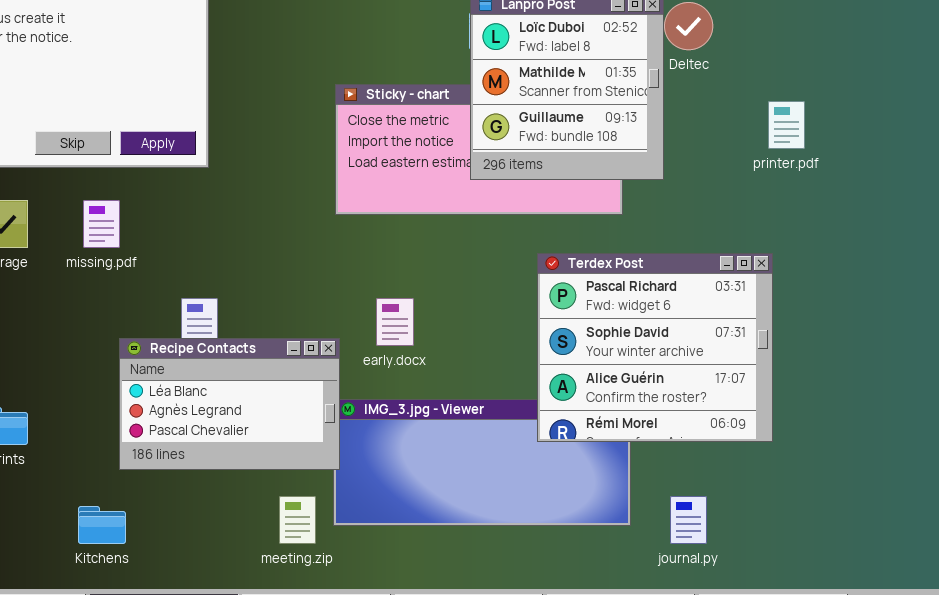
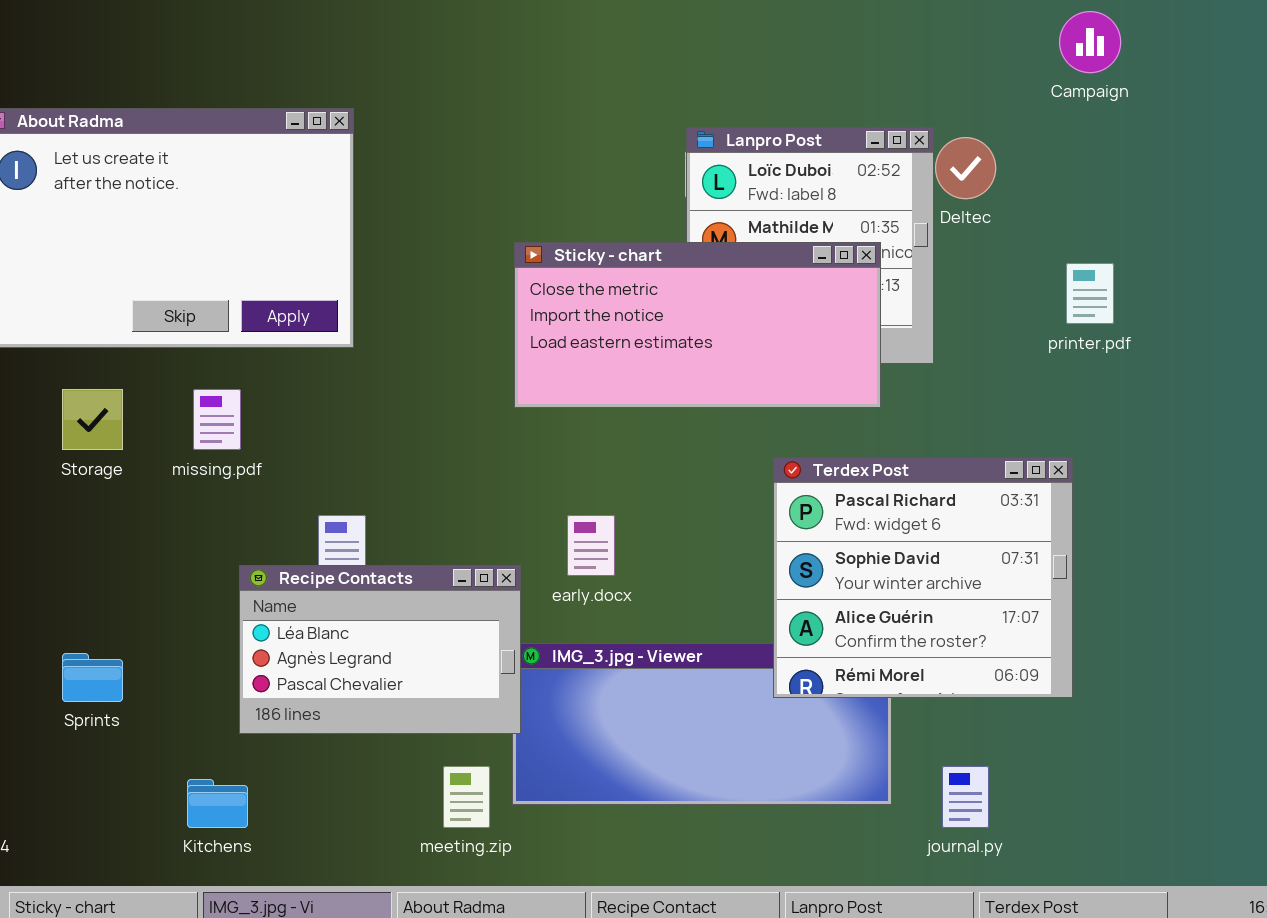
Sticky - chart: [335,84,623,215] -> [514,242,881,408], raised

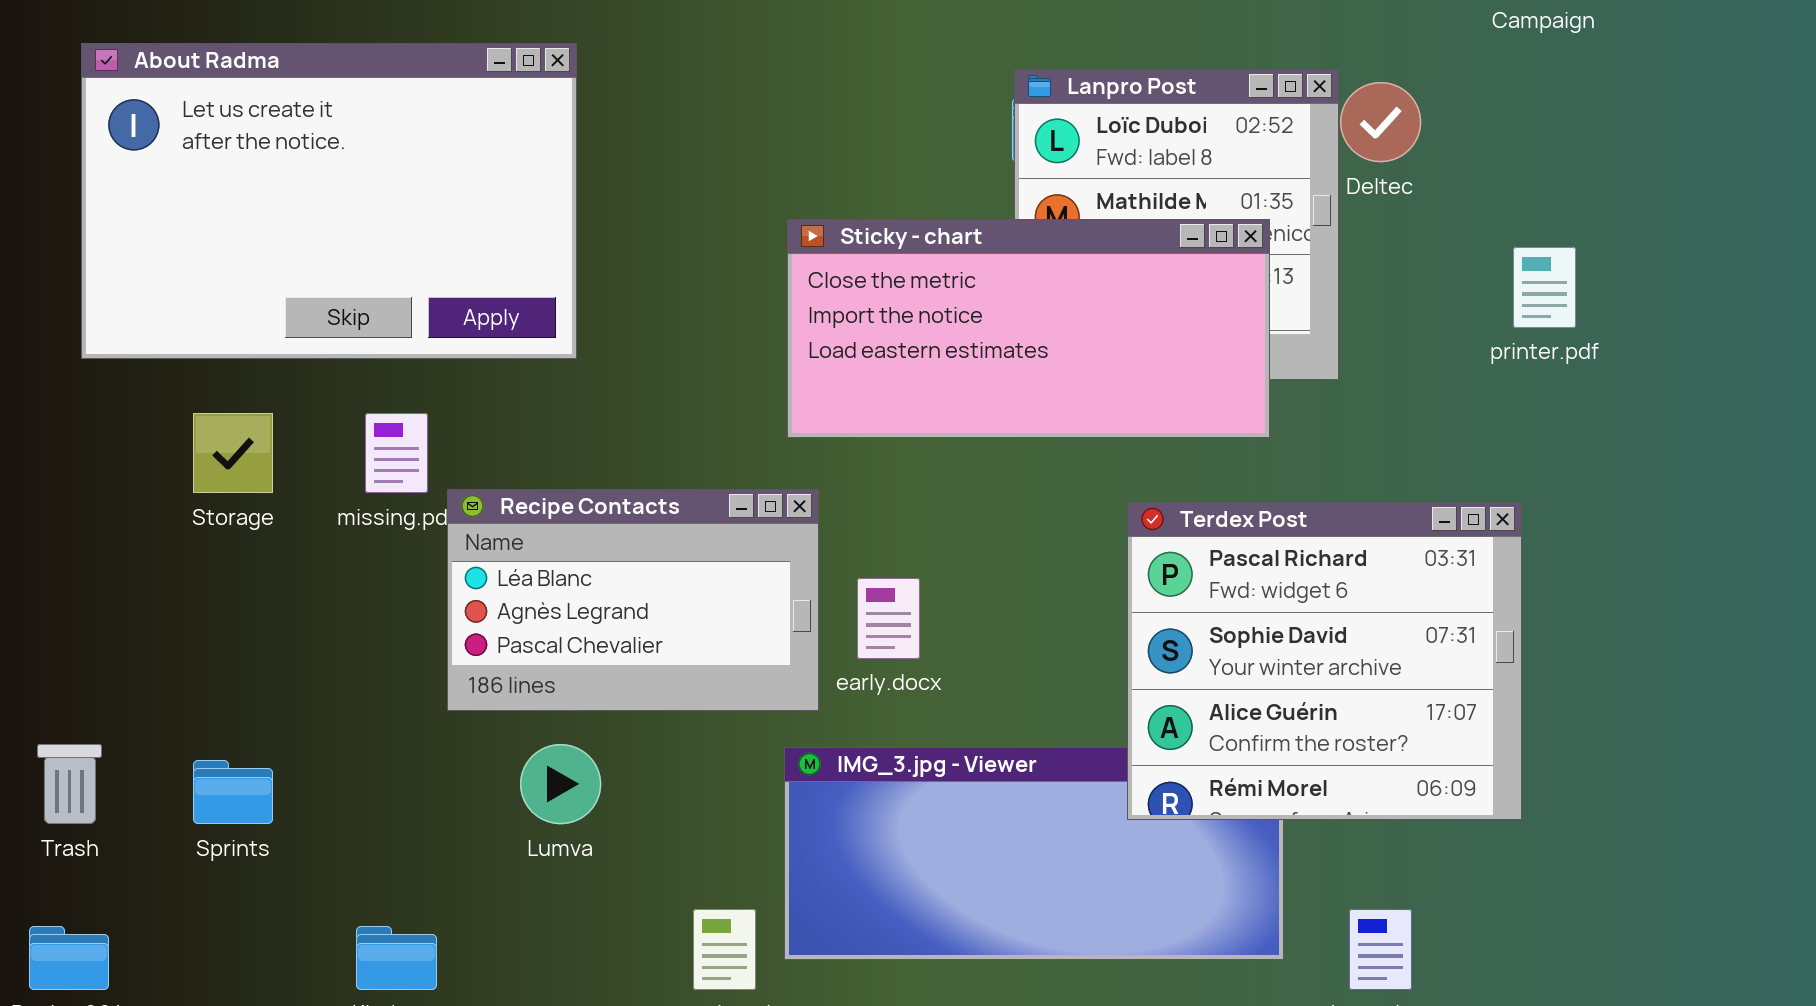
Recipe Contacts: [239,565,521,734] -> [447,489,819,711], moved

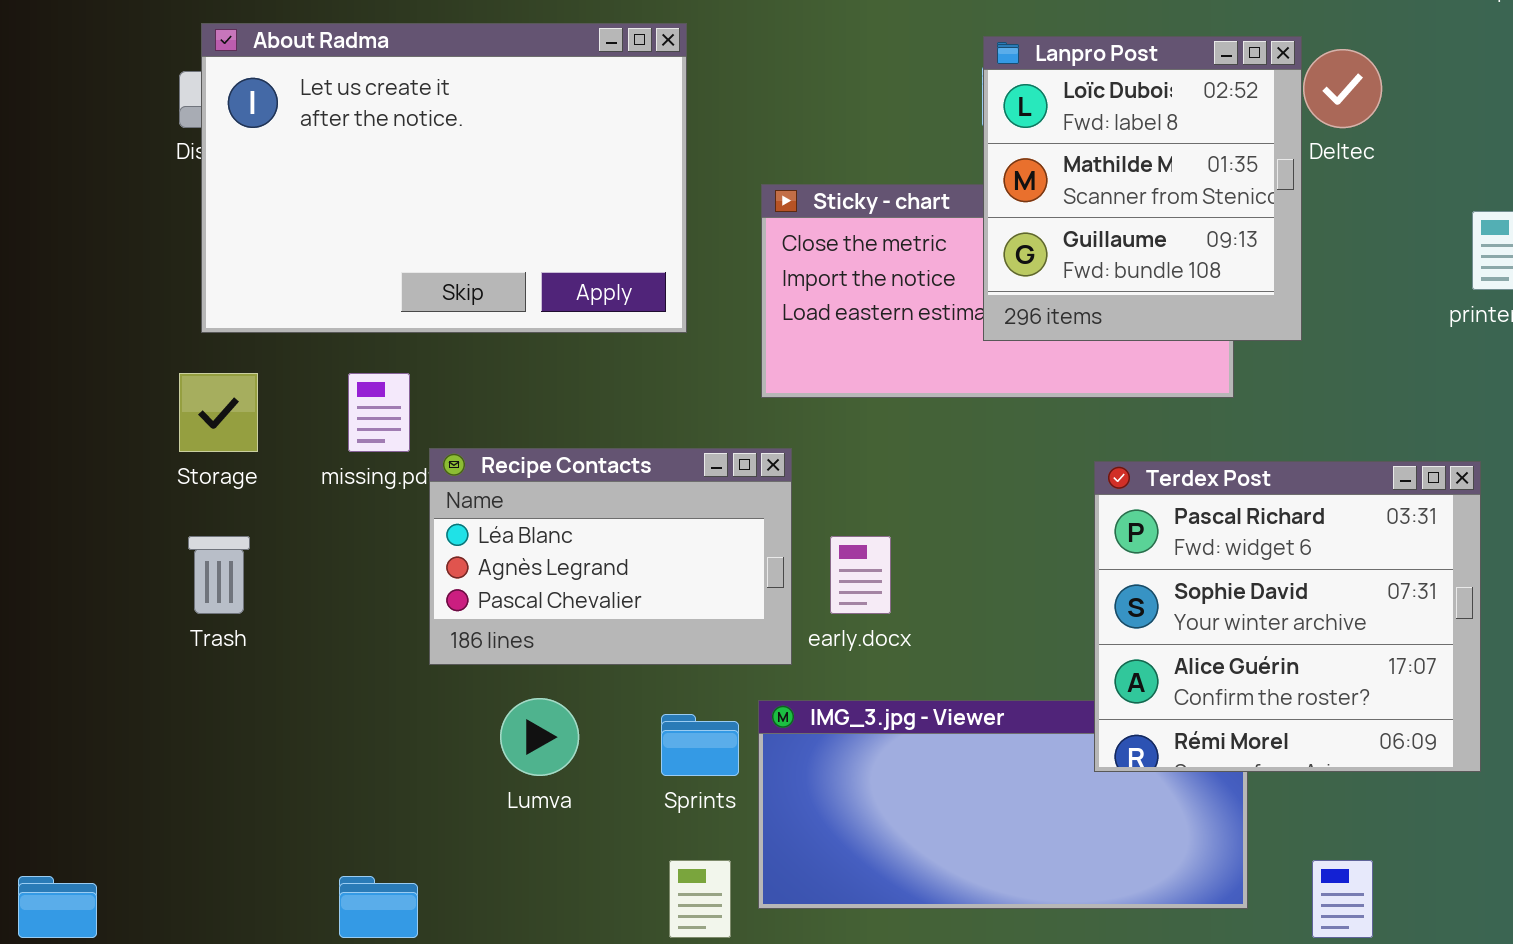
About Radma: [81,43,577,359] -> [201,23,687,333], moved
Lanpro Post: [1014,69,1339,380] -> [983,36,1302,341], raised
Trash: [37,744,102,824] -> [188,536,250,614], moved
Sprints: [193,760,273,824] -> [661,714,739,776], moved

